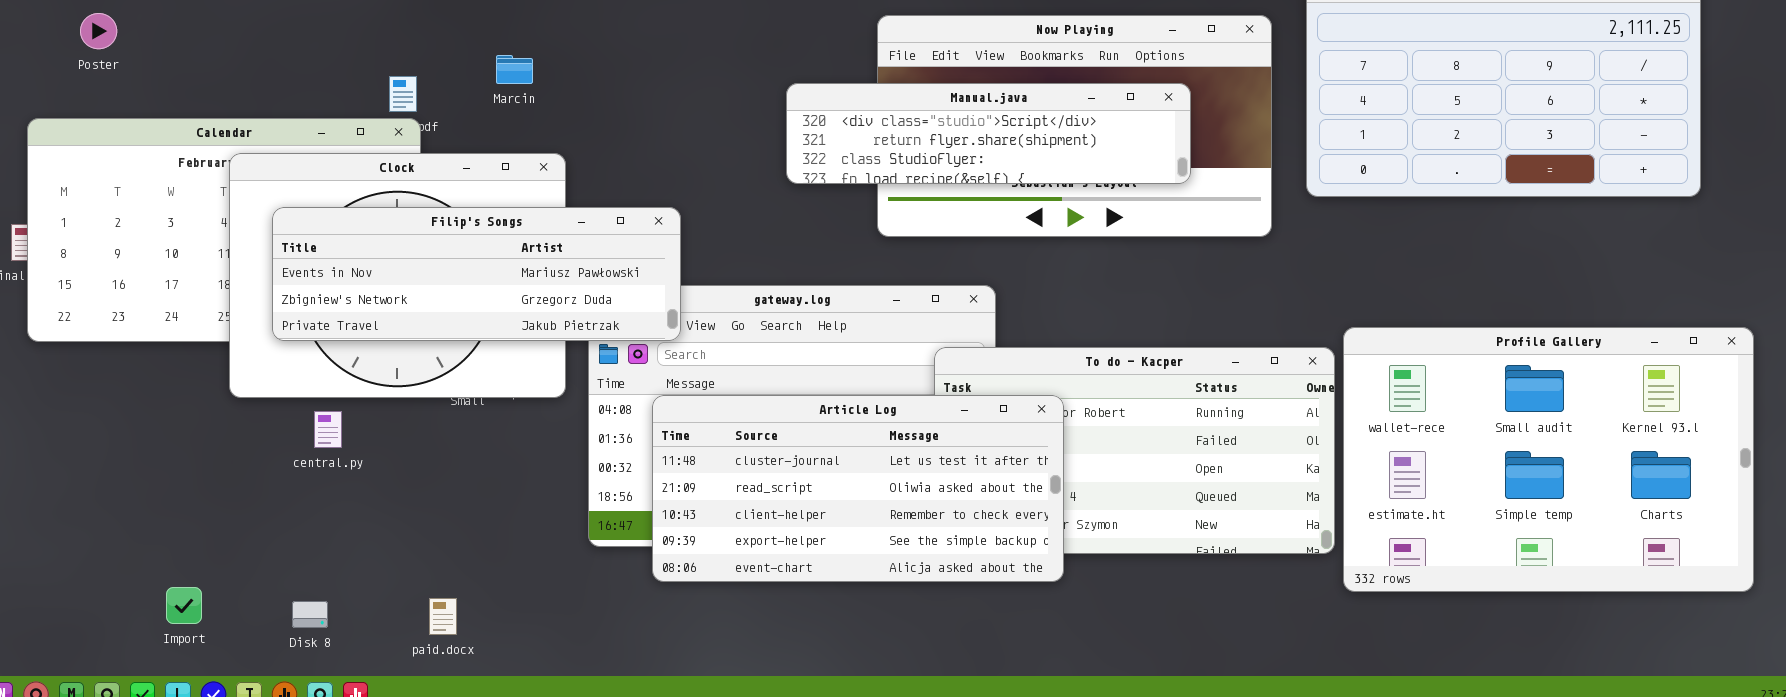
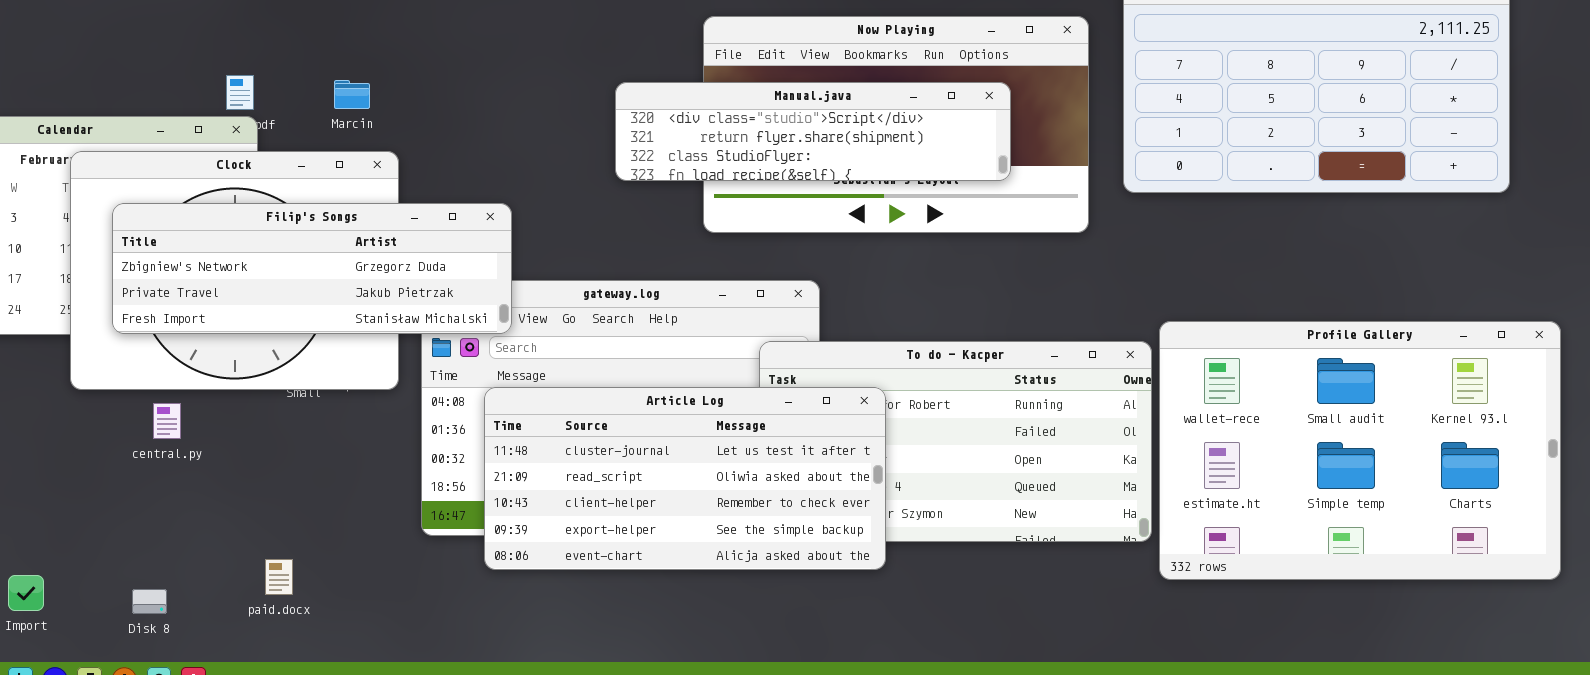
Marcin: [496,55,533,84] -> [334,80,370,109], moved
Filip's Songs: [272,207,681,341] -> [112,203,512,334], scrolled down 1 row
paid.docx: [429,598,457,635] -> [265,559,293,595], moved

